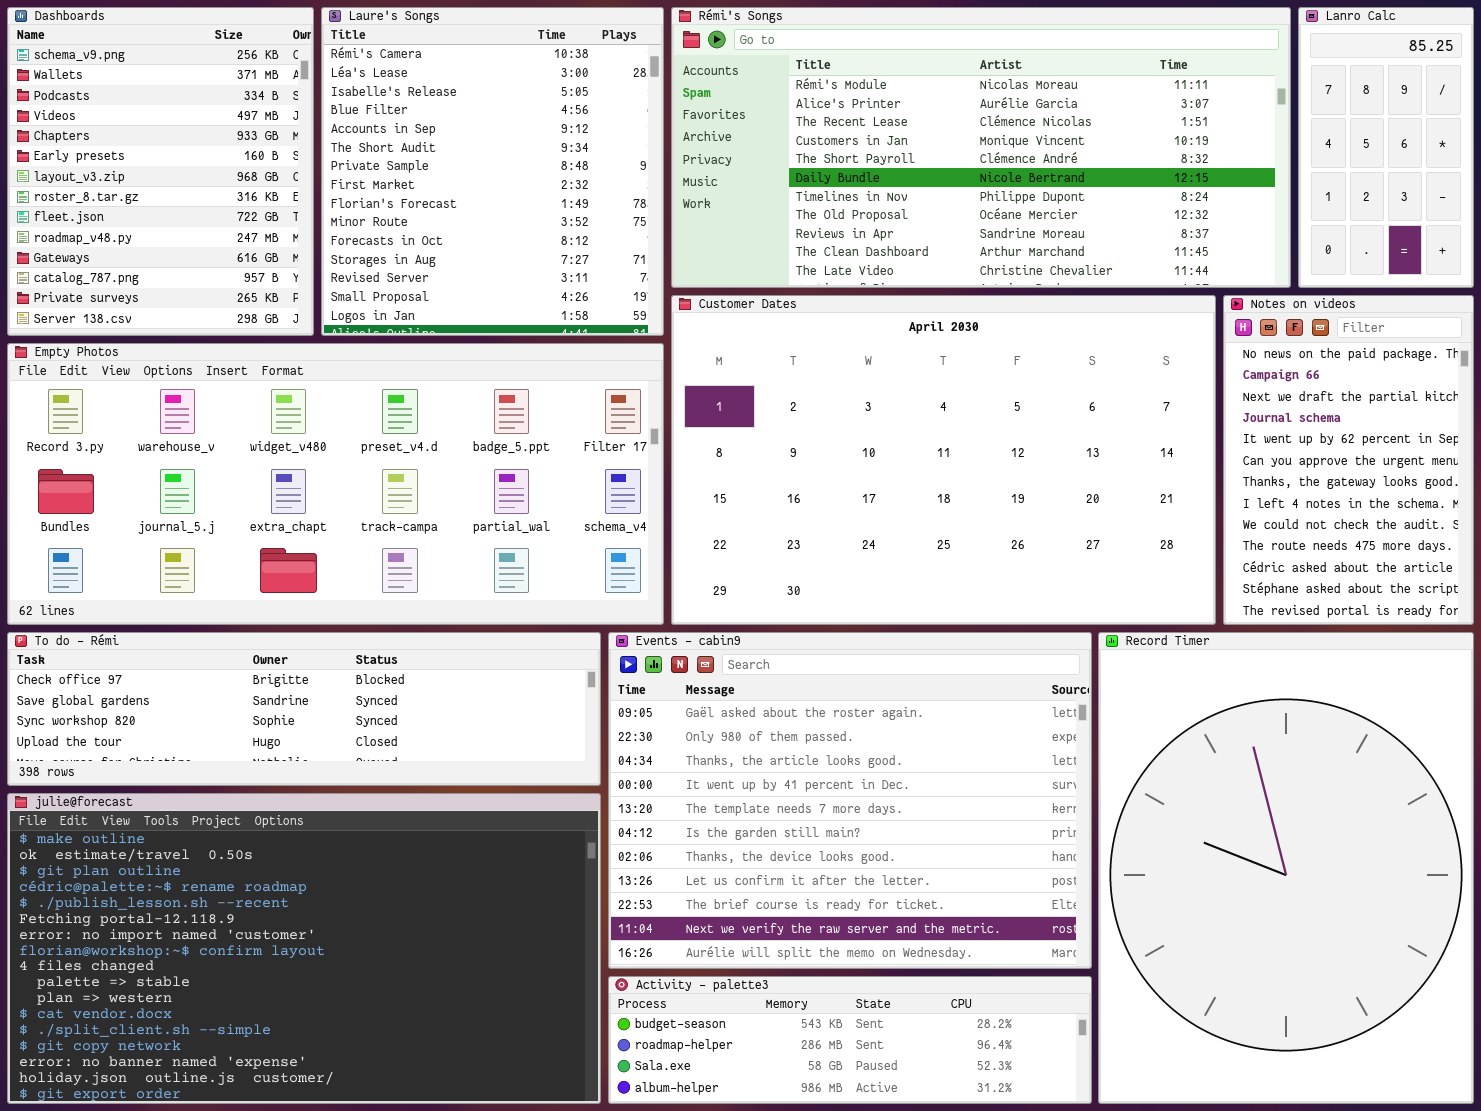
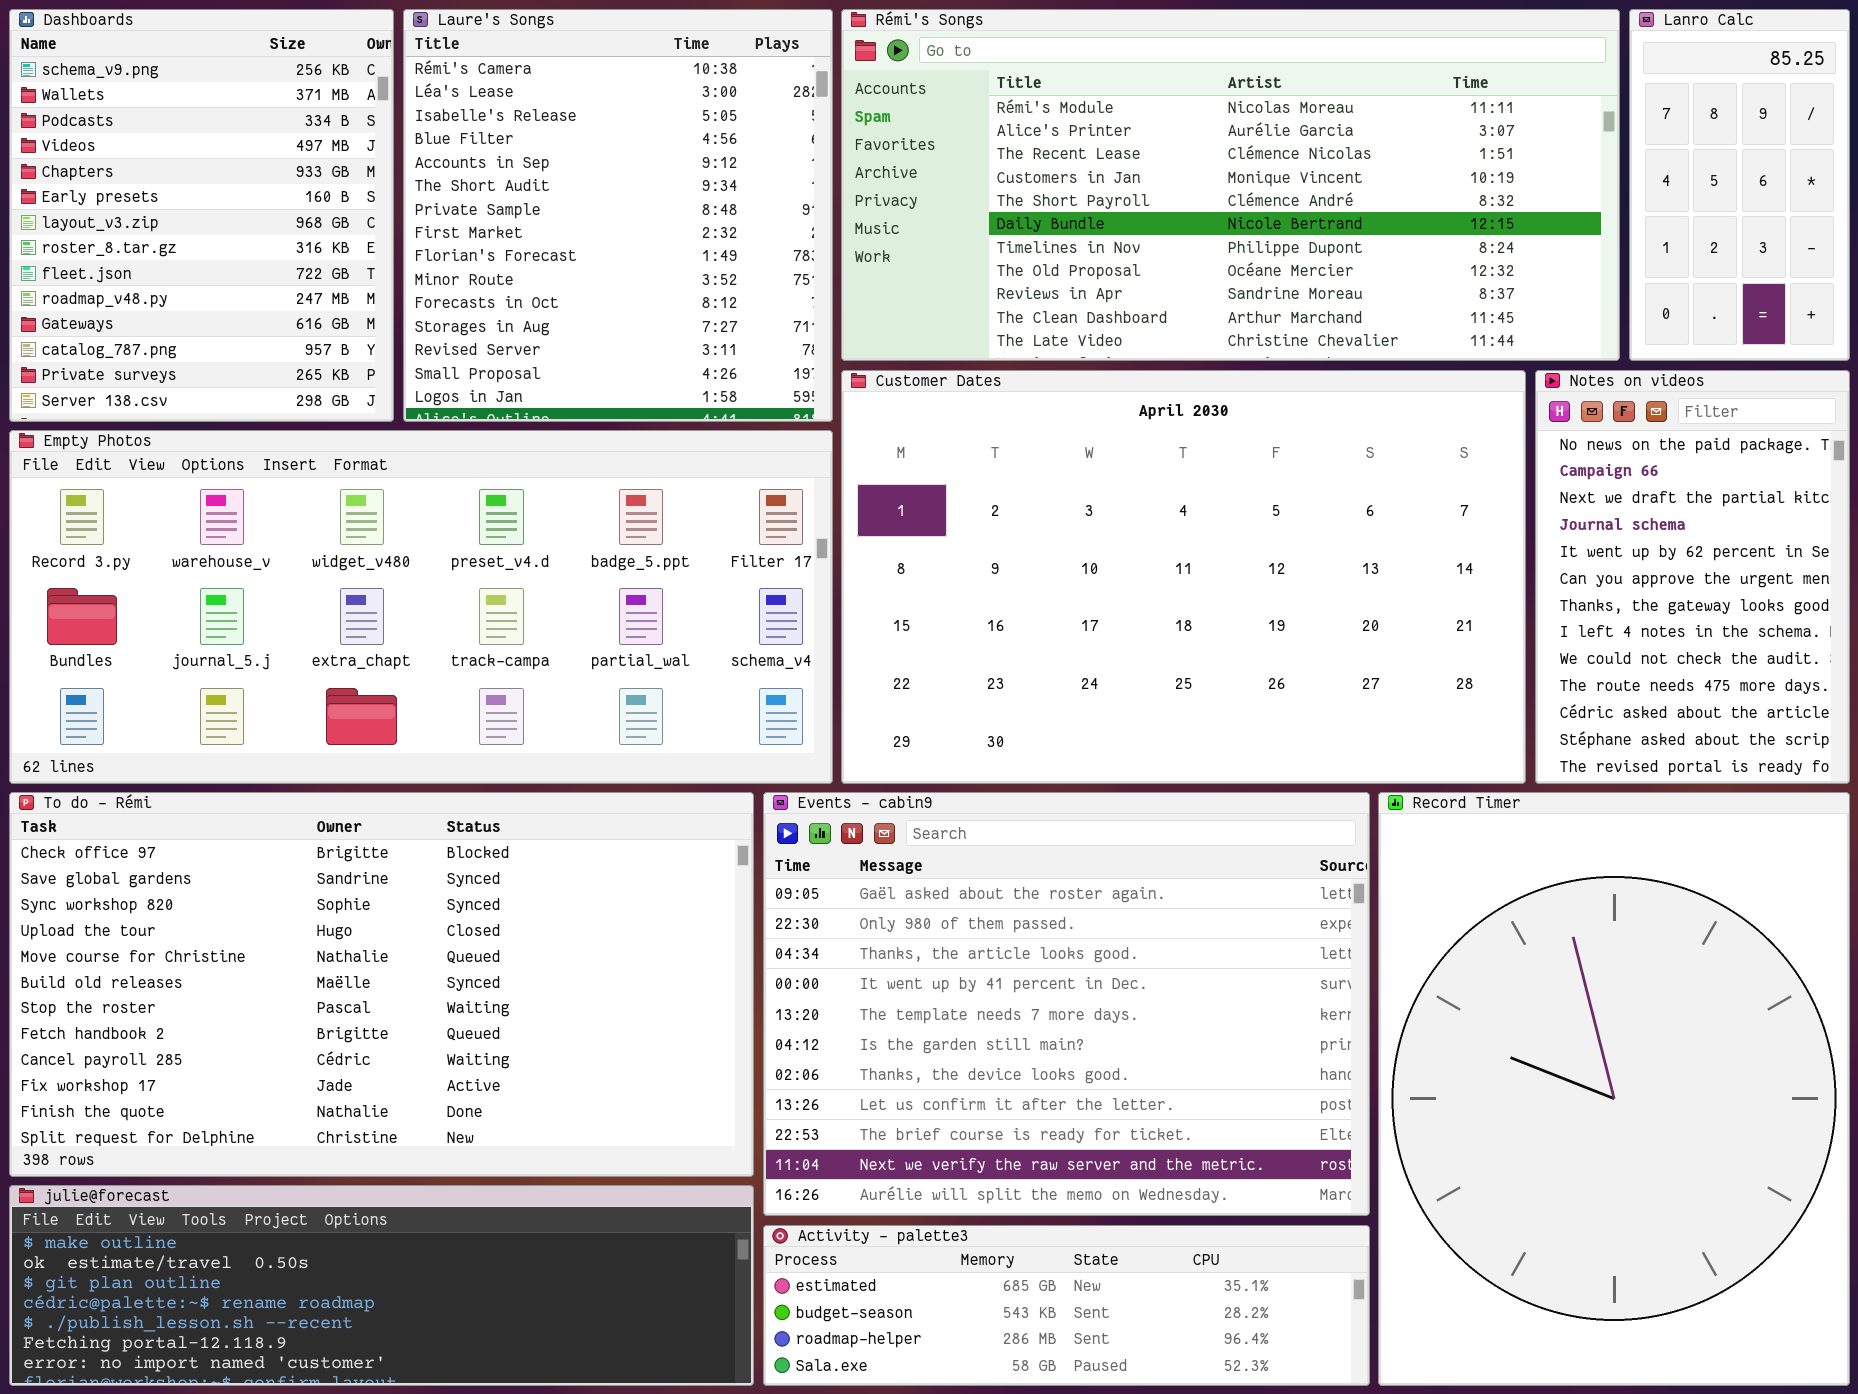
To do - Rémi: [7,632,601,786] -> [9,792,754,1177], resized
julie@forecast: [7,793,601,1104] -> [9,1185,754,1386], resized
Activity - palette3: [608,976,1092,1104] -> [763,1225,1370,1386], scrolled up 1 row

